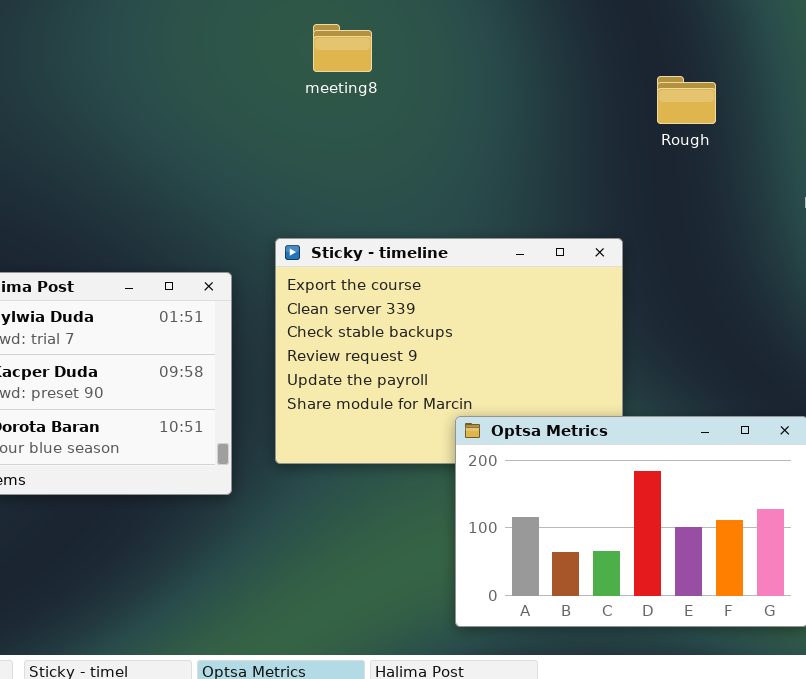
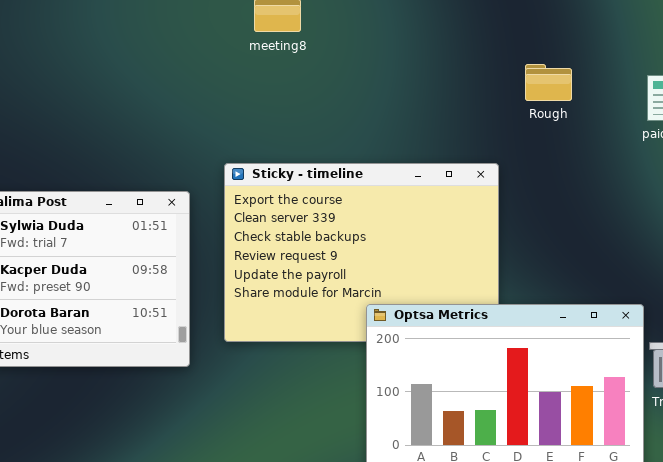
Rough: [657,76,716,124] -> [525,64,572,101], moved

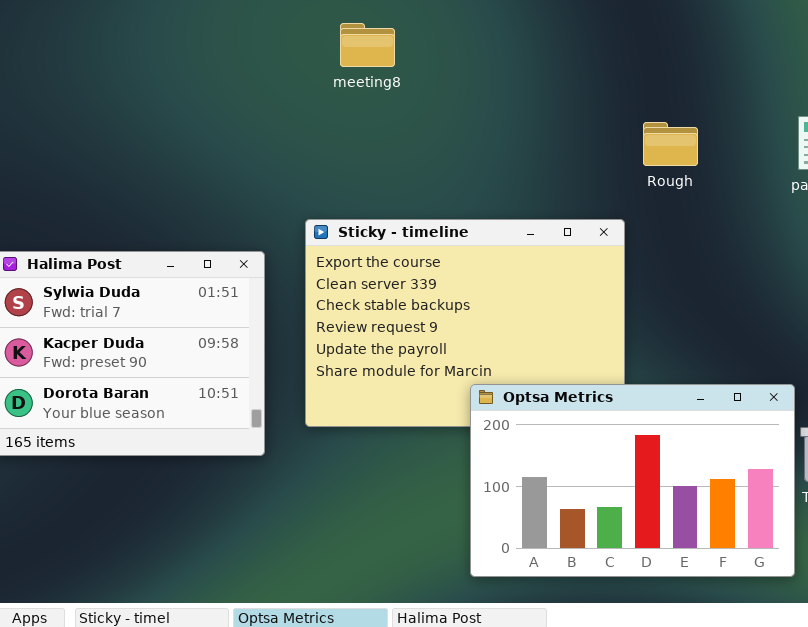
Rough: [525,64,572,101] -> [643,122,698,166], moved

